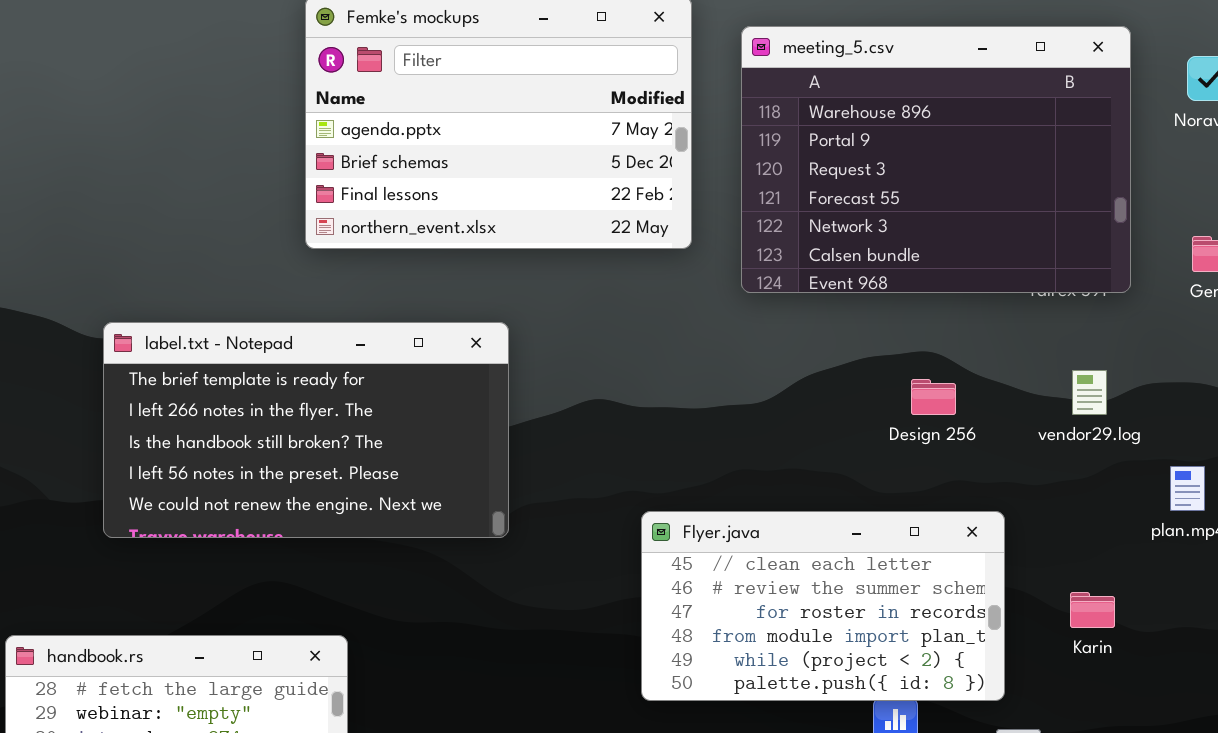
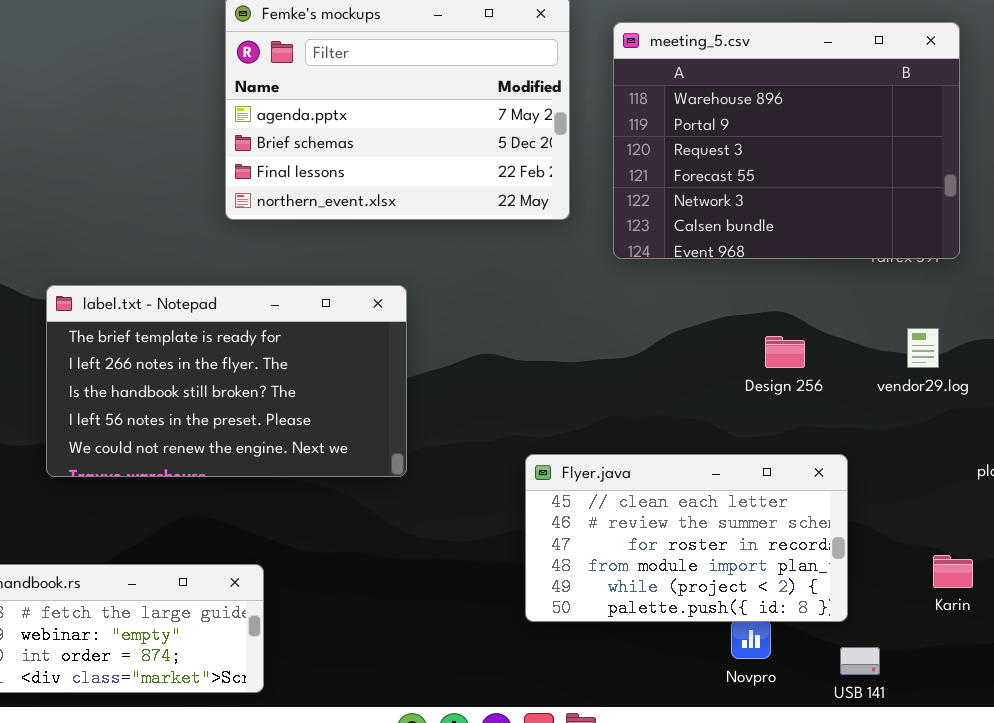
Karin: [1070,592,1115,628] -> [933,555,973,588], moved

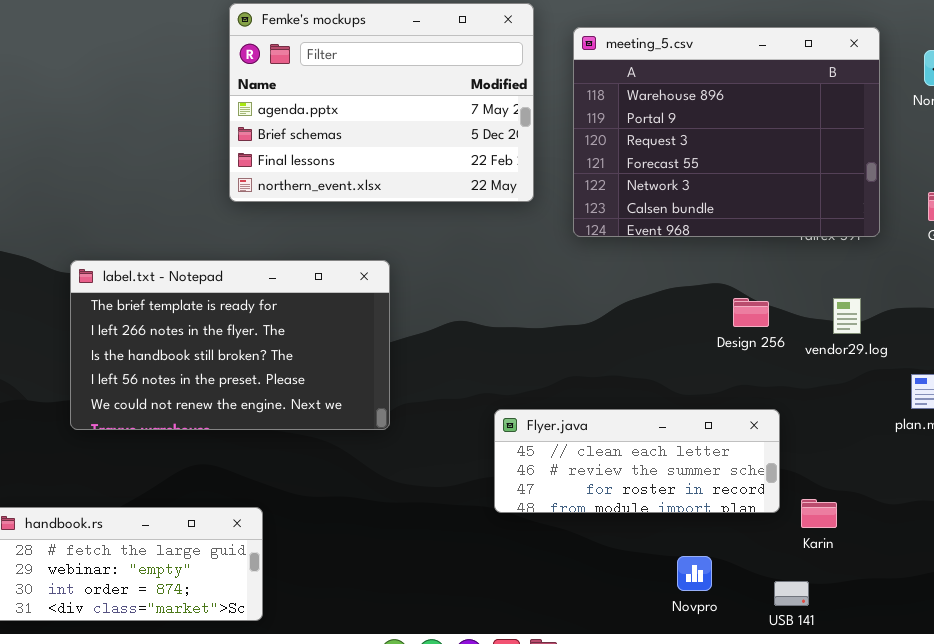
Design 256: [765,336,805,368] -> [733,298,769,327], moved
Flyer.java: [525,454,848,622] -> [494,409,780,513], resized
Karin: [933,555,973,588] -> [801,499,837,528], moved

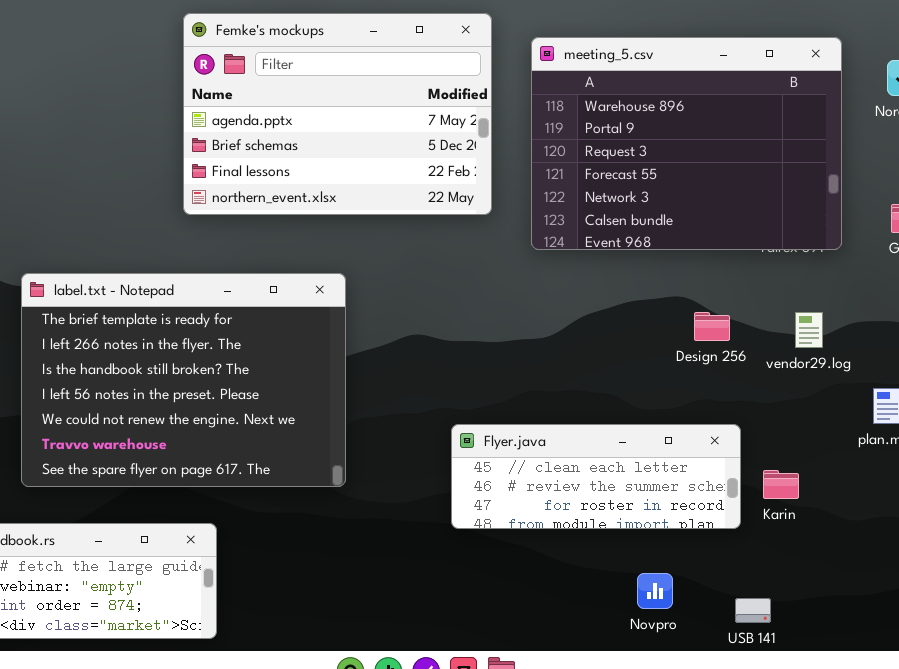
label.txt - Notepad: [70,260,390,430] -> [21,273,346,487], resized
Karin: [801,499,837,528] -> [763,470,799,499], moved

